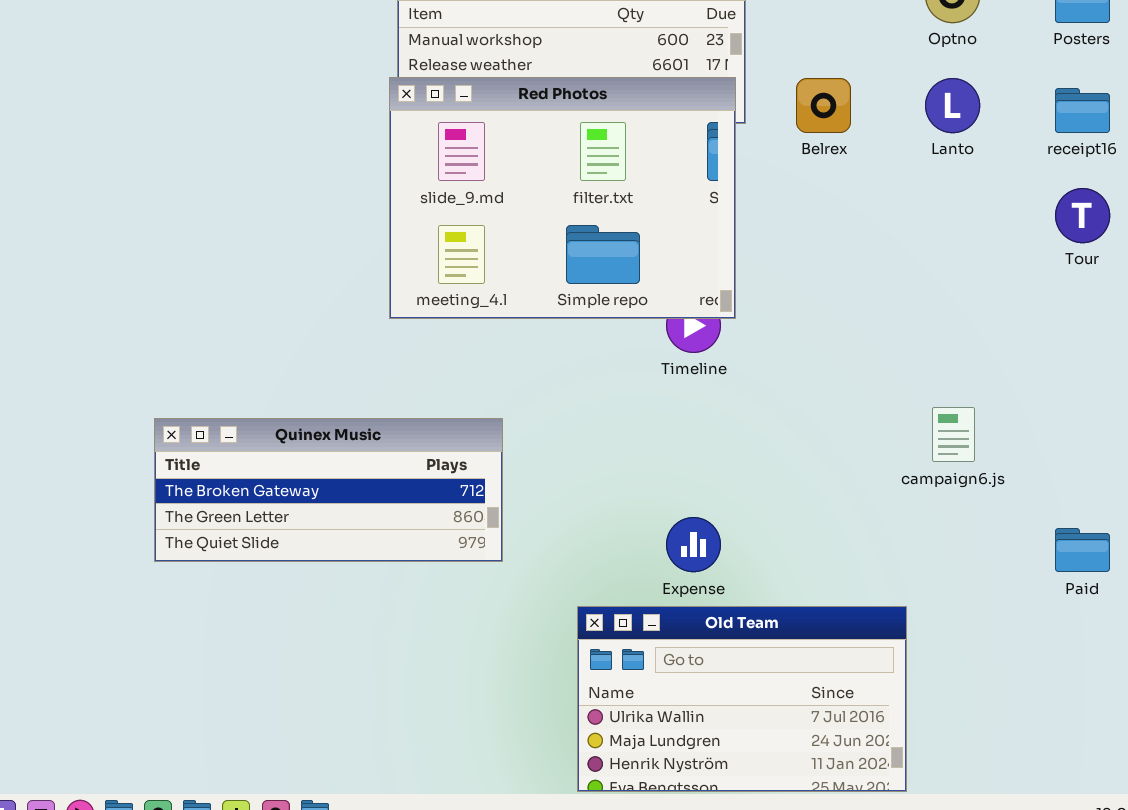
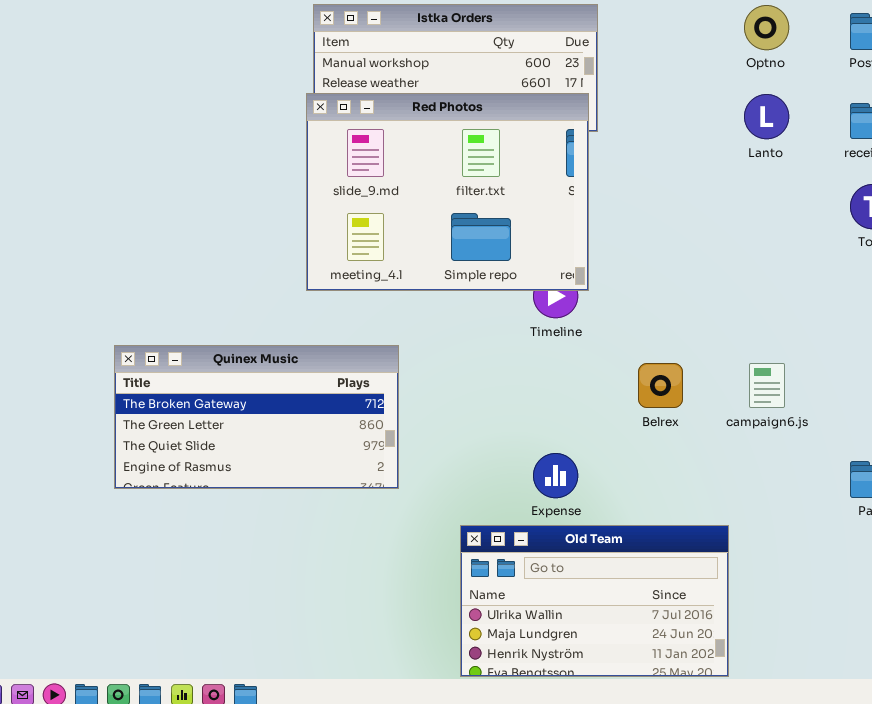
Belrex: [796,78,851,133] -> [638,363,683,408], moved
Quinex Music: [154,418,503,562] -> [114,345,399,489], resized

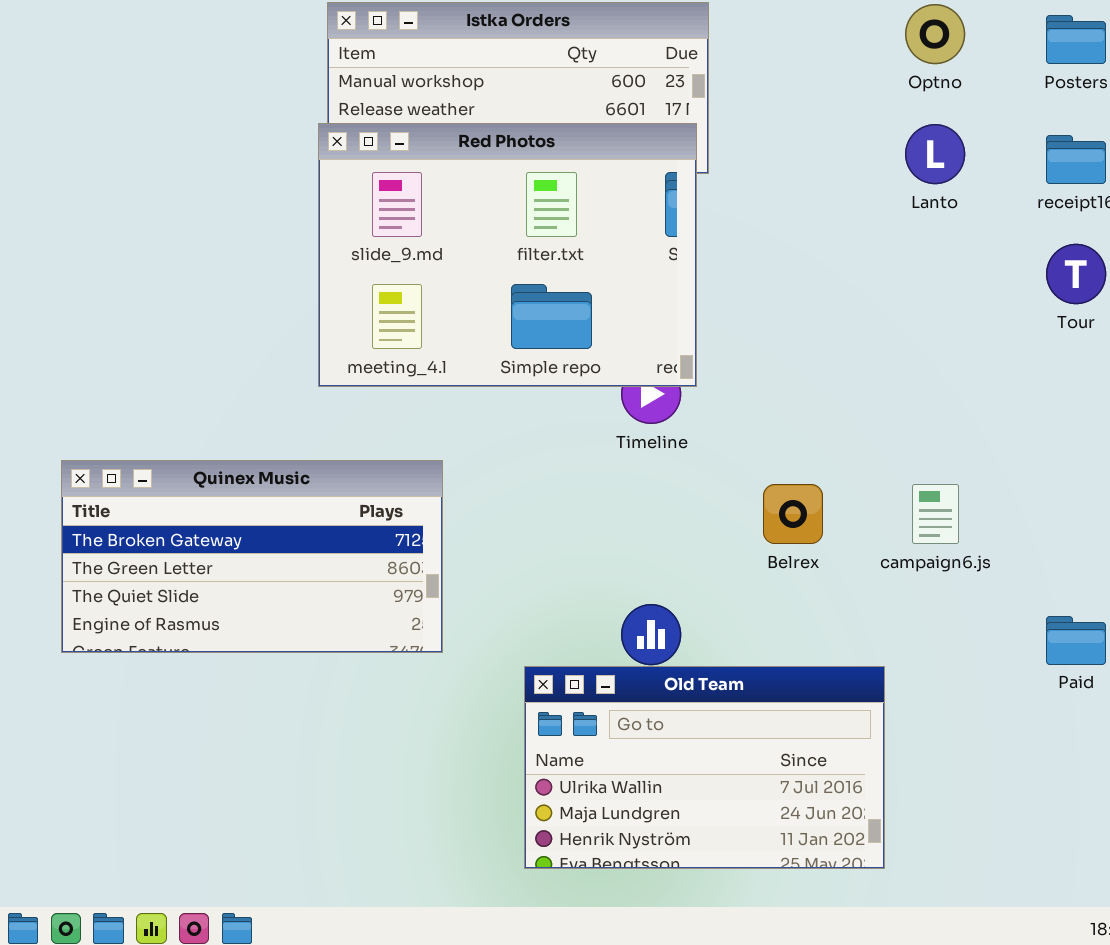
Old Team: [460,525,729,677] -> [524,666,885,869], moved

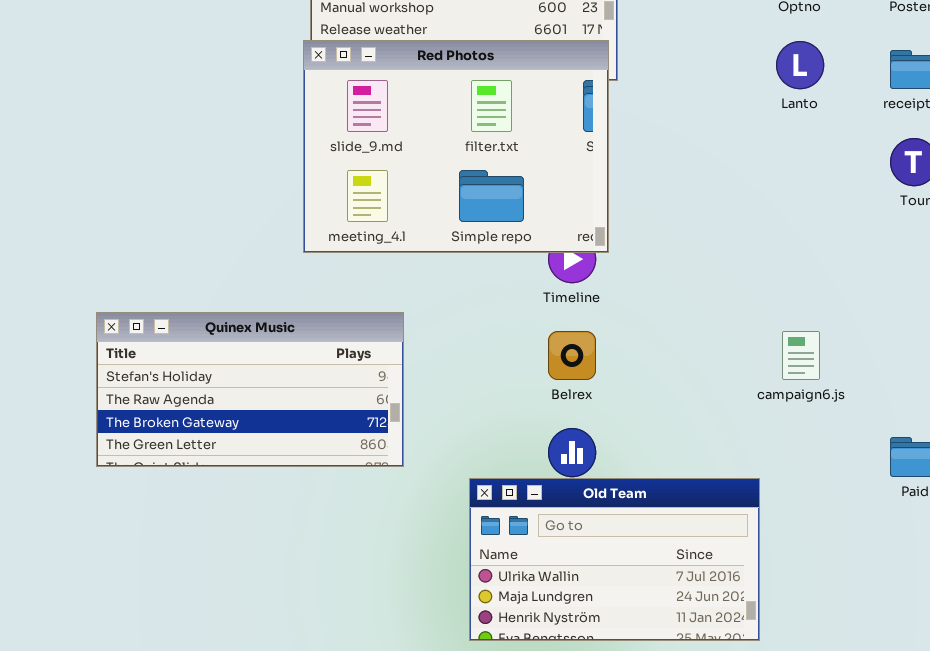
Quinex Music: [61,460,443,653] -> [96,312,404,467], scrolled up 2 rows
Belrex: [763,484,823,544] -> [548,331,596,380], moved

